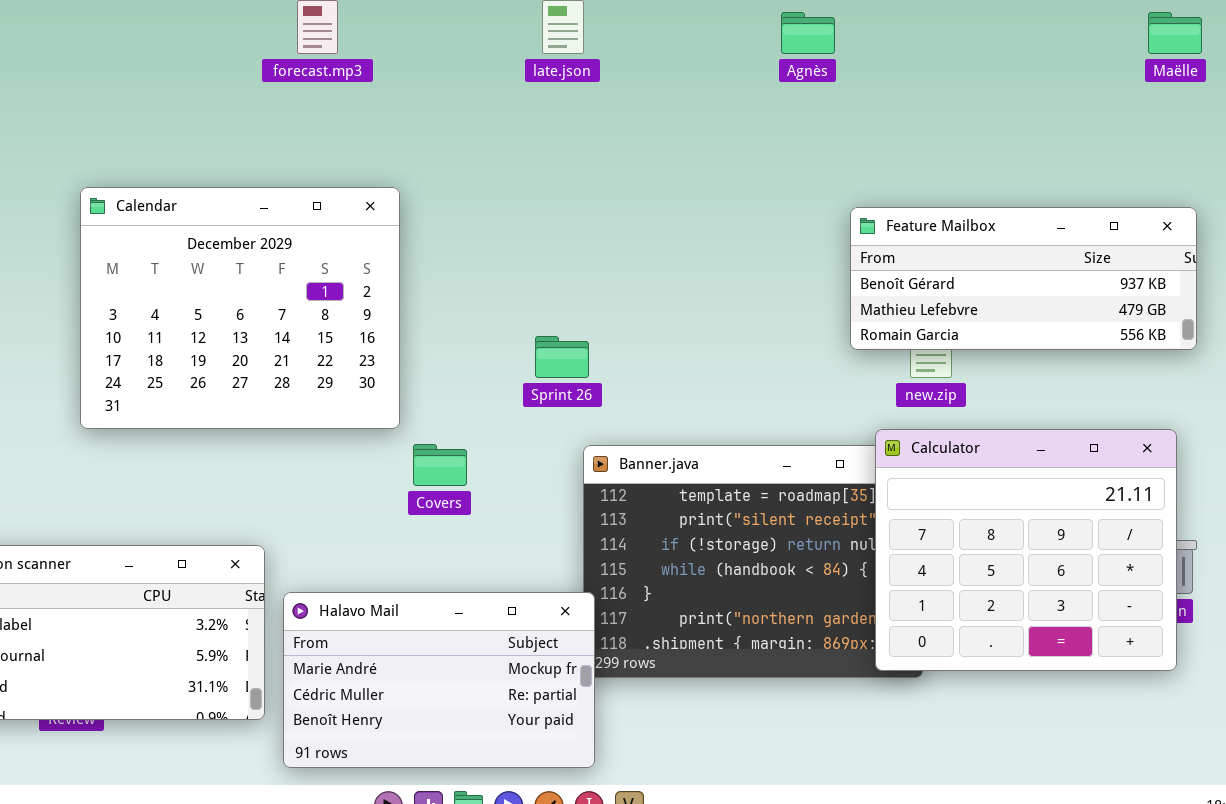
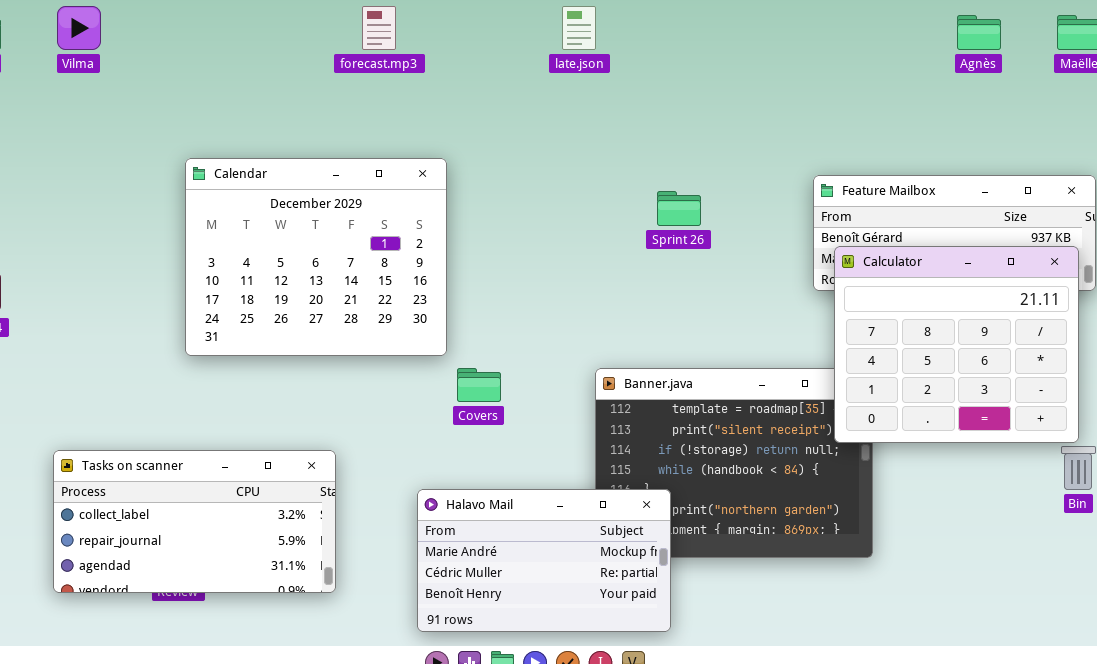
Agnès: [781,12,835,54] -> [957,15,1001,50], moved
Sprint 26: [535,336,589,378] -> [657,191,701,226], moved
Calculator: [875,429,1177,671] -> [834,246,1079,443], moved
Halavo Mail: [283,592,595,768] -> [417,489,671,632], moved

